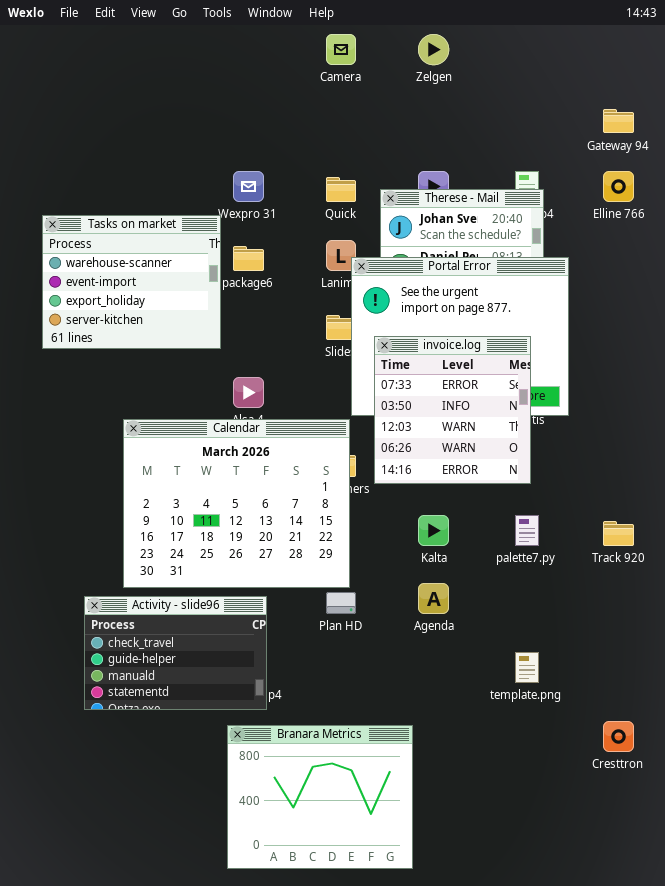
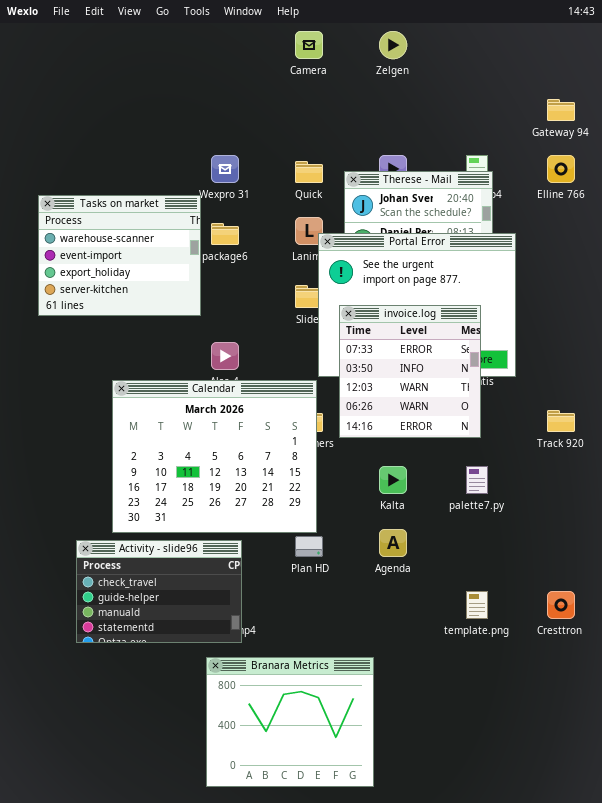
Track 920: [603,521,634,546] -> [547,410,575,432], moved
Cresttron: [603,721,634,752] -> [547,591,575,619], moved

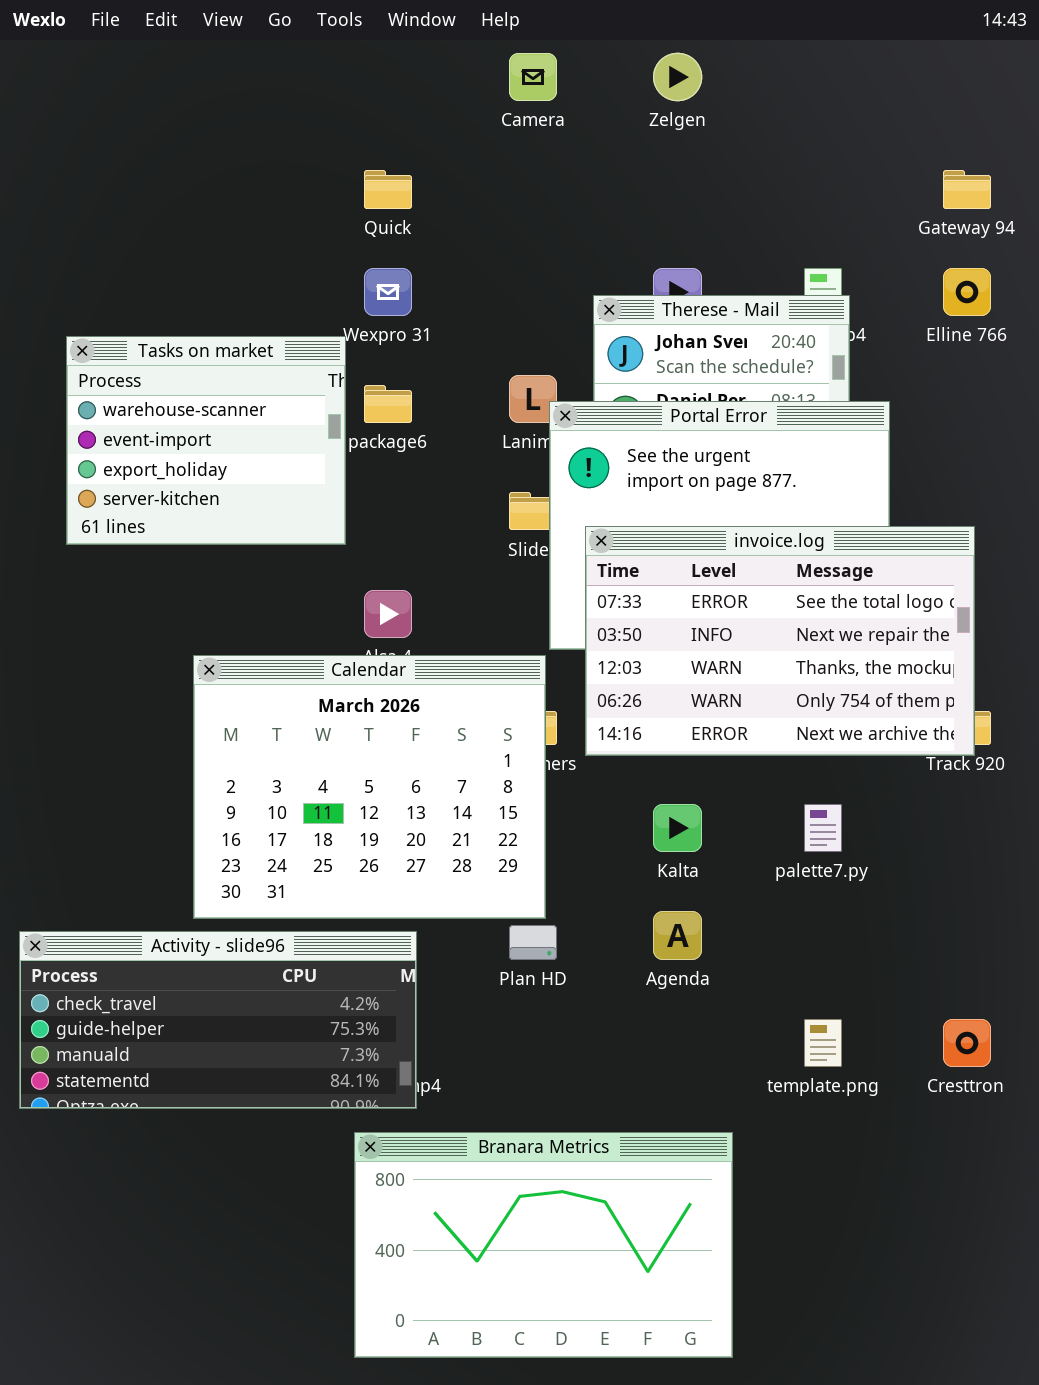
Quick: [295,161,323,183] -> [364,170,412,209], moved
invoice.log: [339,305,481,438] -> [585,526,975,756], resized
Activity - slide96: [76,540,242,643] -> [19,931,417,1109], resized
Branara Metrics: [206,657,374,787] -> [354,1132,733,1358], resized

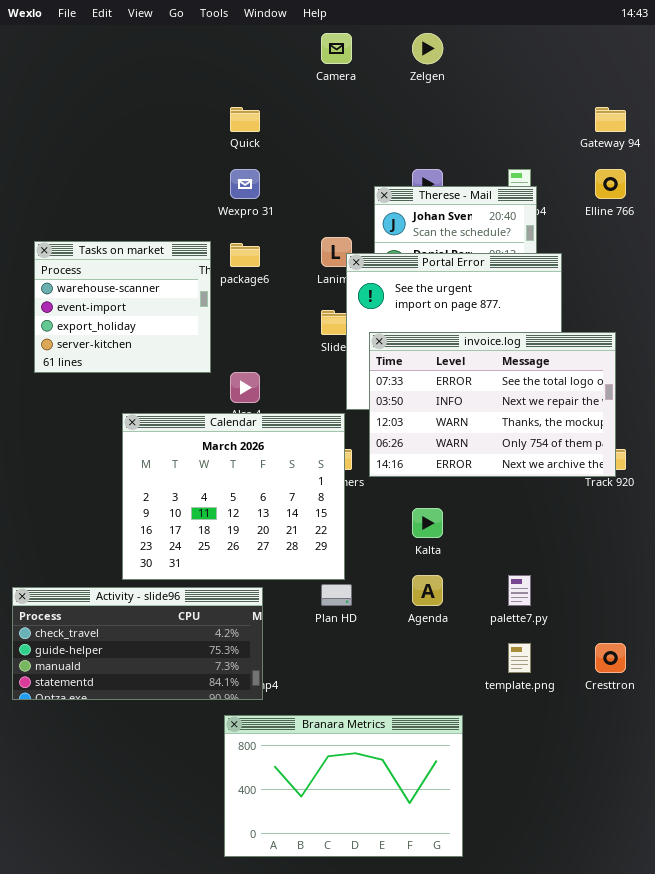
Tasks on market: [66,336,346,545] -> [34,241,211,373], moved
palette7.py: [804,804,842,852] -> [508,575,531,606], moved

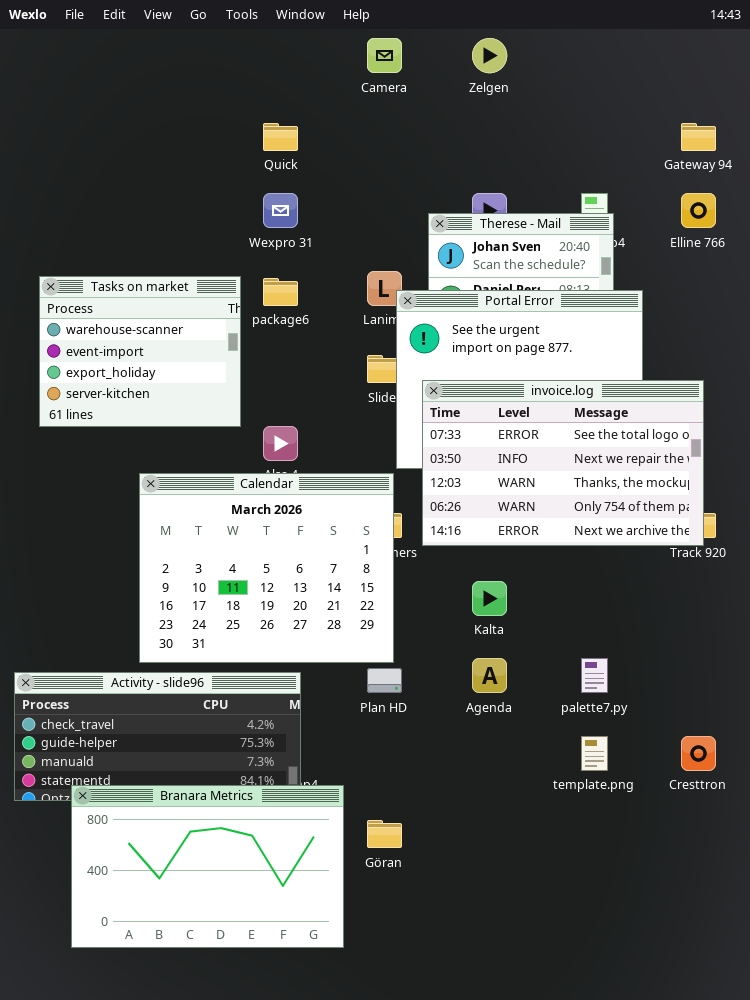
Branara Metrics: [224,715,463,857] -> [71,785,344,948], moved

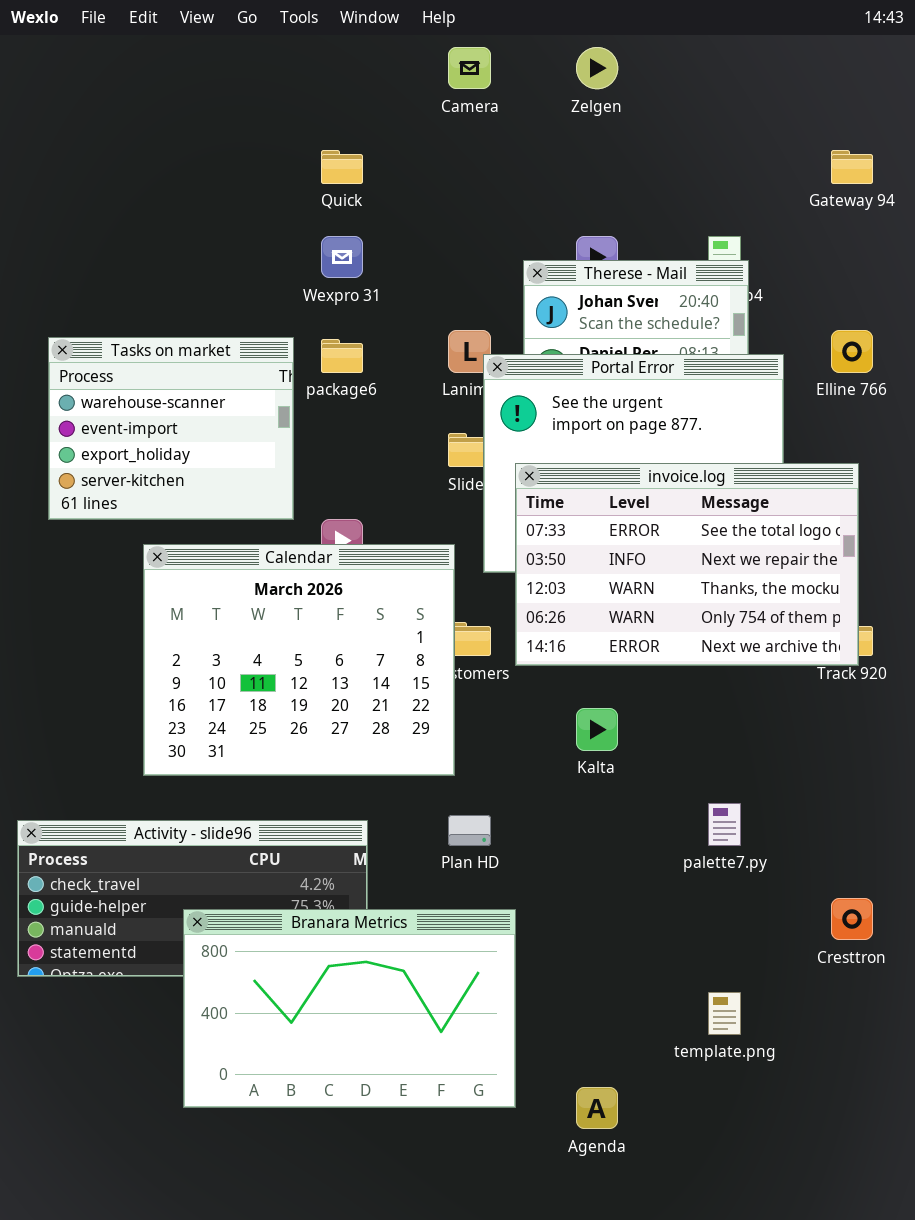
Elline 766: [681,193,716,228] -> [831,330,873,373], moved
Calendar: [139,473,394,663] -> [143,544,455,776], moved
Agenda: [472,658,507,693] -> [576,1087,618,1129], moved
template.png: [581,736,608,771] -> [708,992,741,1035], moved
Branara Metrics: [71,785,344,948] -> [183,909,516,1108], moved

